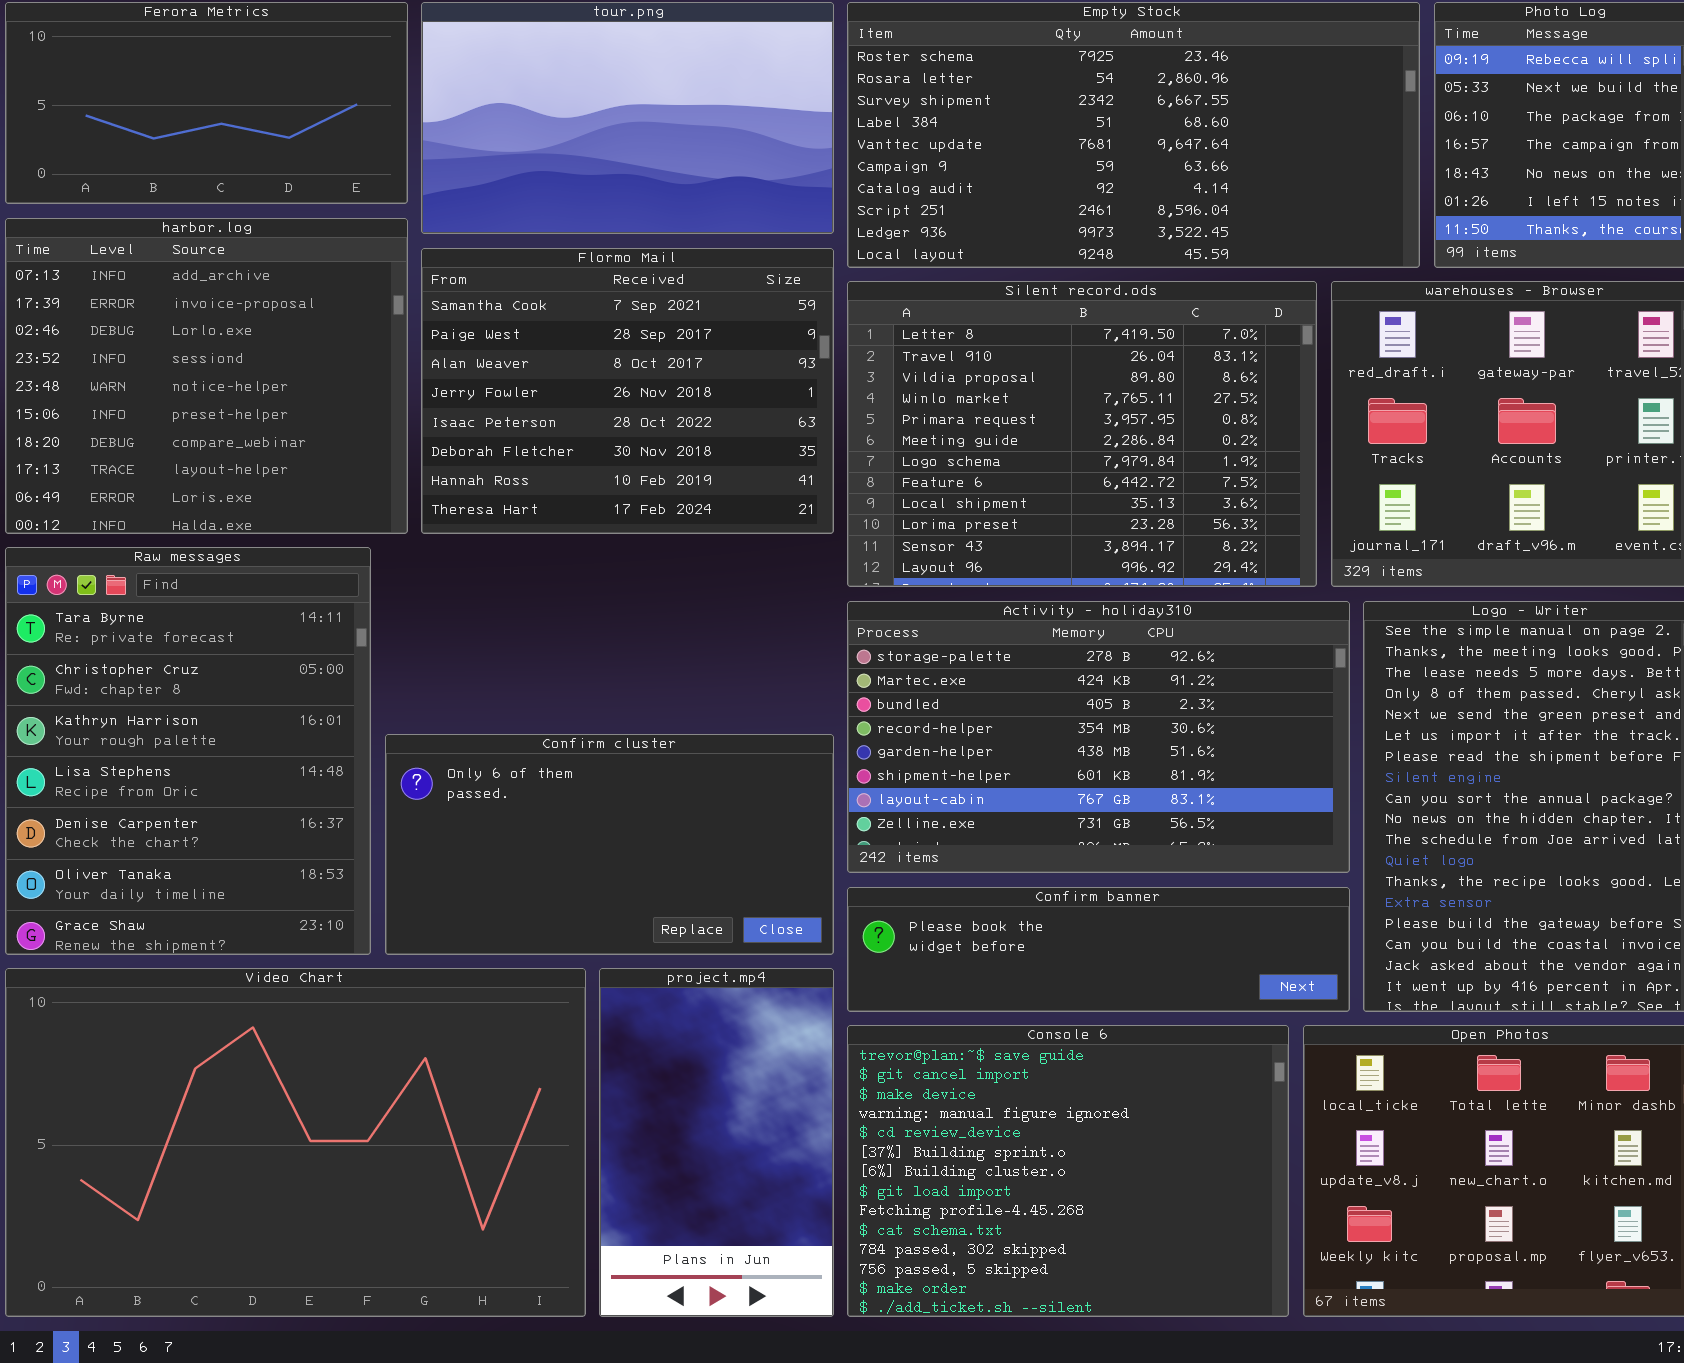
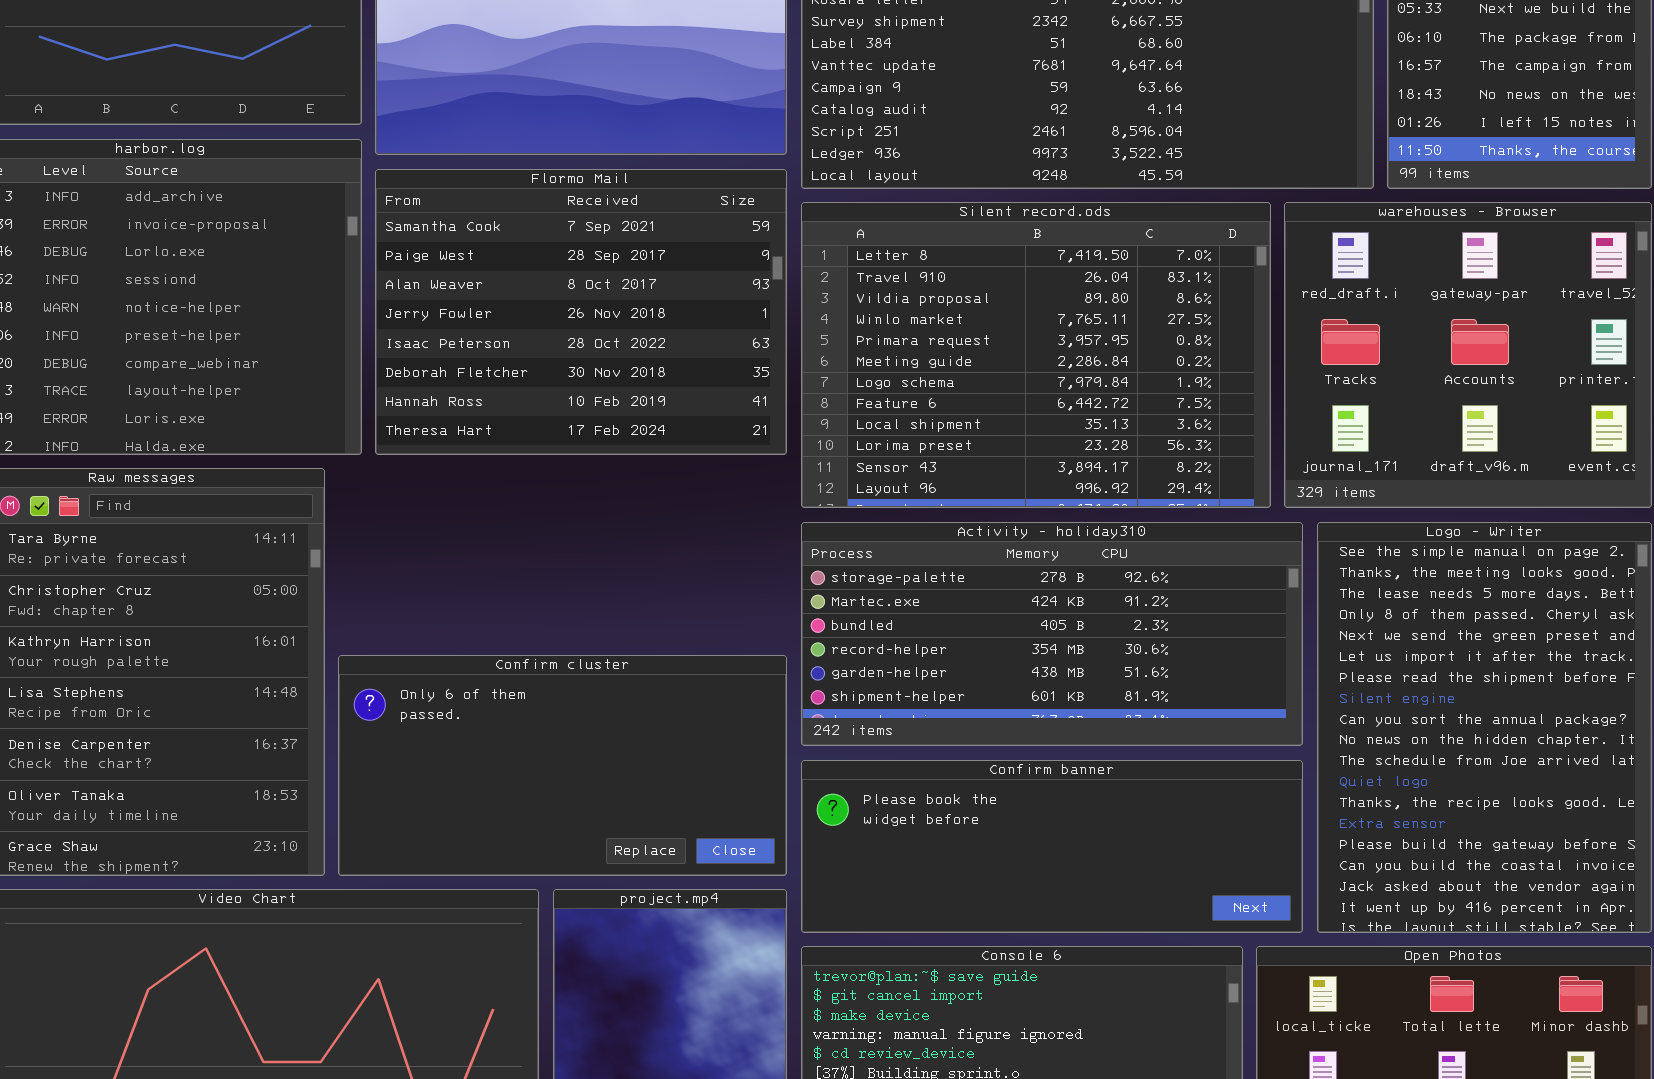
Activity - holiday310: [847,601,1350,873] -> [801,522,1303,746], resized
Confirm banner: [847,887,1350,1012] -> [801,760,1303,933], resized

